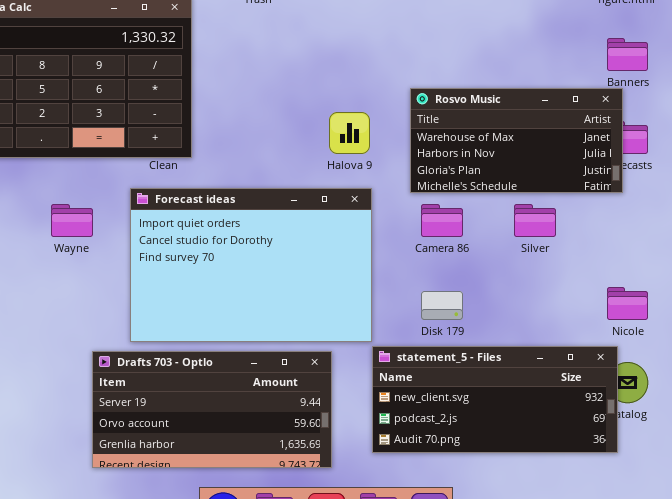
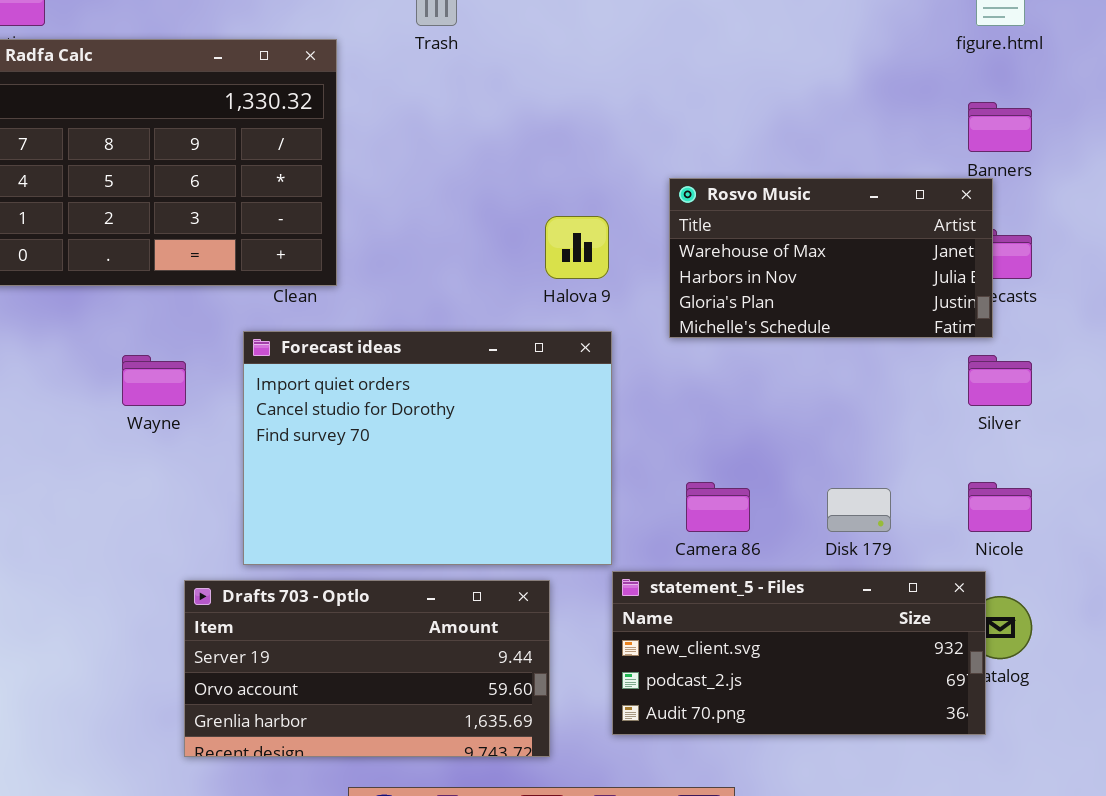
Camera 86: [421,204,463,237] -> [686,482,750,532], moved
Silver: [514,204,556,237] -> [968,355,1032,406], moved
Disk 179: [421,291,463,320] -> [827,488,891,532], moved

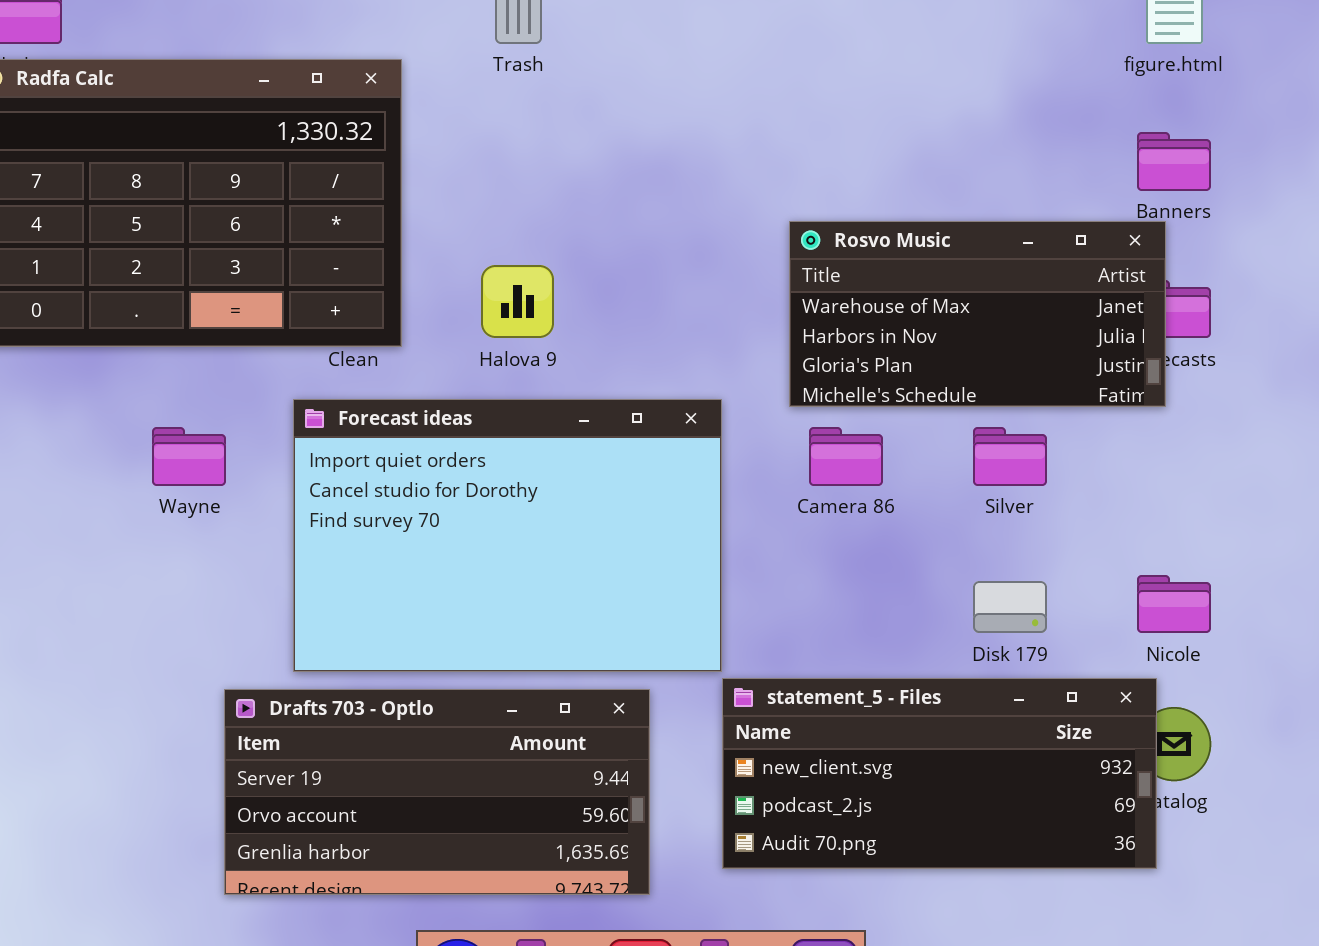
Halova 9: [545,216,609,279] -> [481,265,554,338], moved
Silver: [968,355,1032,406] -> [973,427,1047,486], moved
Camera 86: [686,482,750,532] -> [809,427,883,486], moved

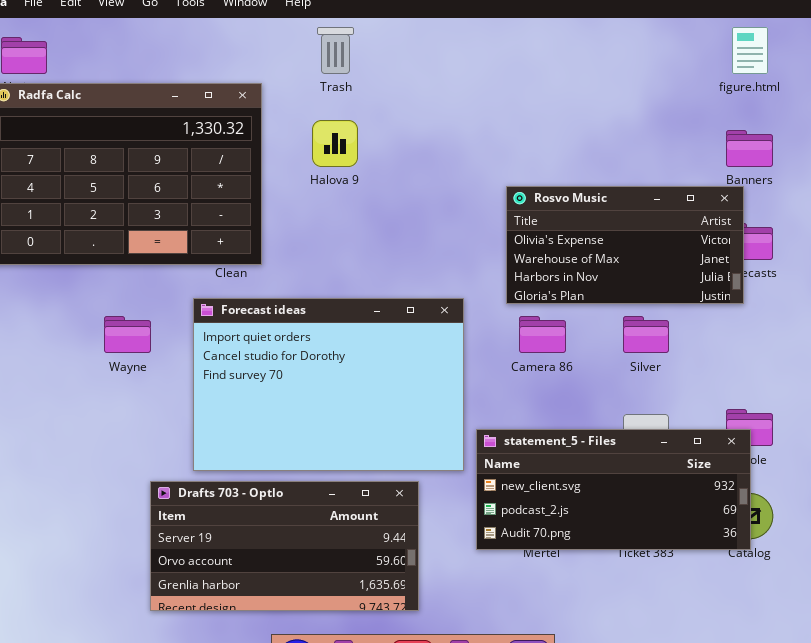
Rosvo Music: [789,221,1166,407] -> [506,186,744,304], scrolled up 1 row
Halova 9: [481,265,554,338] -> [312,120,358,167], moved
statement_5 - Files: [722,678,1157,869] -> [476,429,751,550], moved

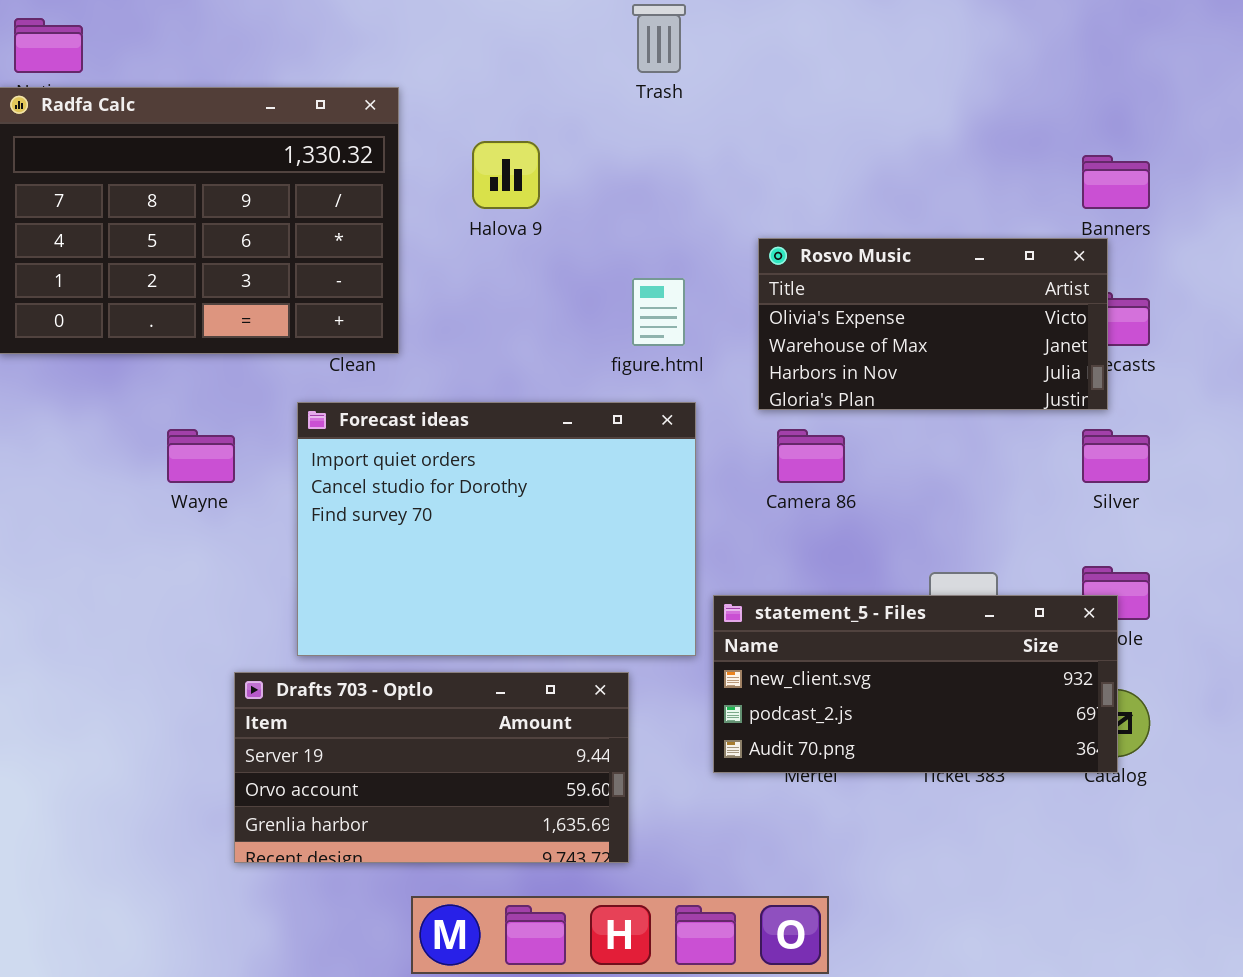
Trash: [317,27,354,74] -> [632,4,686,73], moved
figure.html: [732,27,768,74] -> [632,278,685,346], moved
Silver: [623,316,669,353] -> [1082,429,1150,483], moved

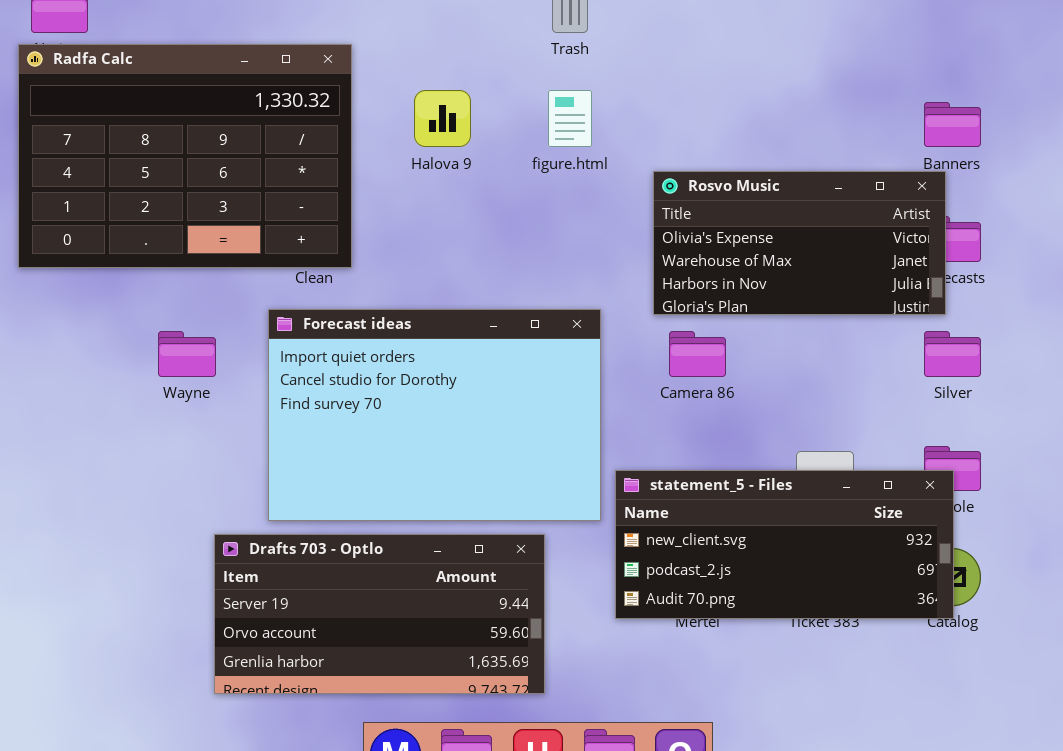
figure.html: [632,278,685,346] -> [548,90,592,147], moved

